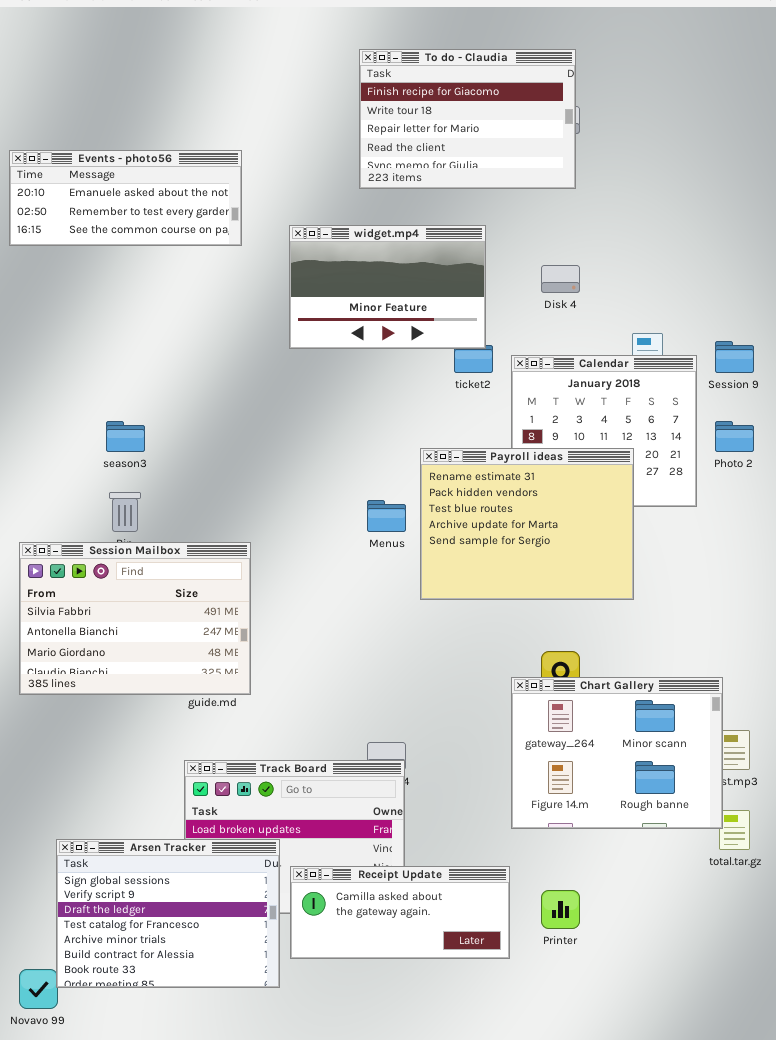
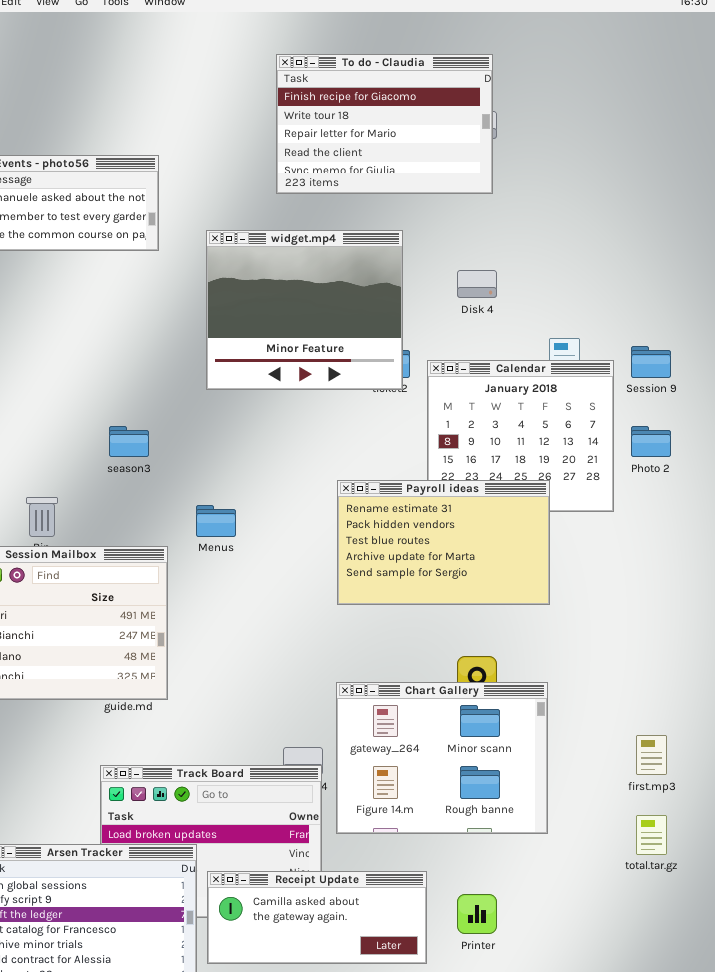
widget.mp4: [289,225,486,349] -> [206,230,403,390], resized
season3: [106,421,145,452] -> [109,426,149,457], moved
Payroll ideas: [420,448,634,600] -> [337,480,550,605], resized
Menus: [367,500,406,532] -> [196,505,236,537], moved
Chart Gallery: [511,677,723,829] -> [336,682,548,834], moved

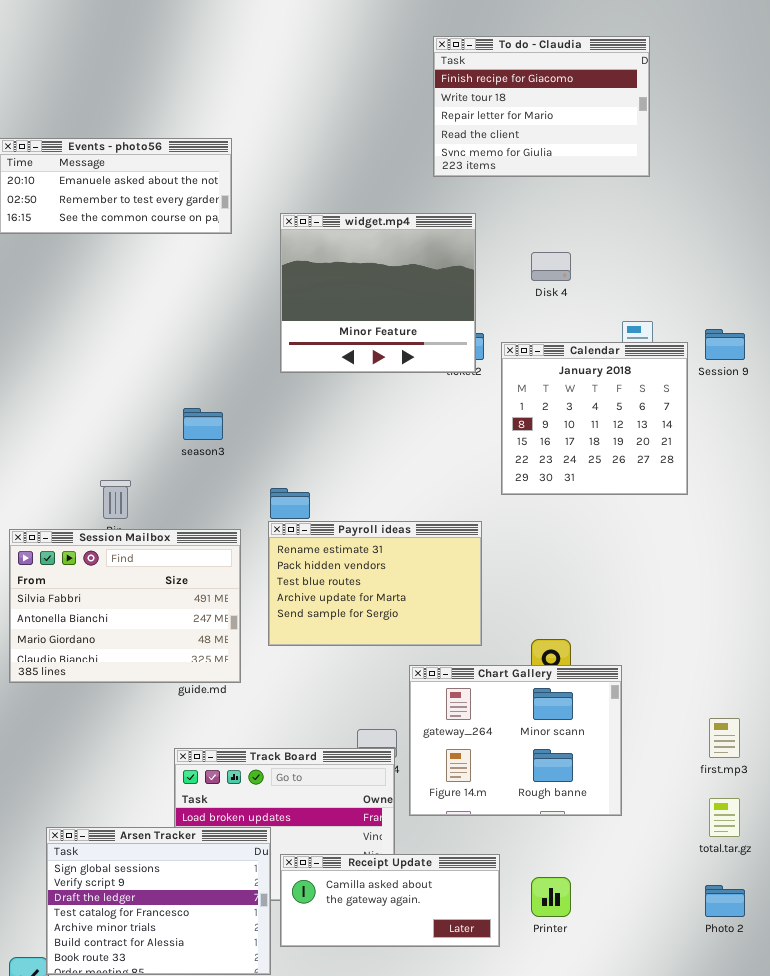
To do - Claudia: [276,54,493,194] -> [433,36,650,177], moved
Photo 2: [631,426,671,457] -> [705,885,745,917], moved
Payroll ideas: [337,480,550,605] -> [268,521,482,646], moved

